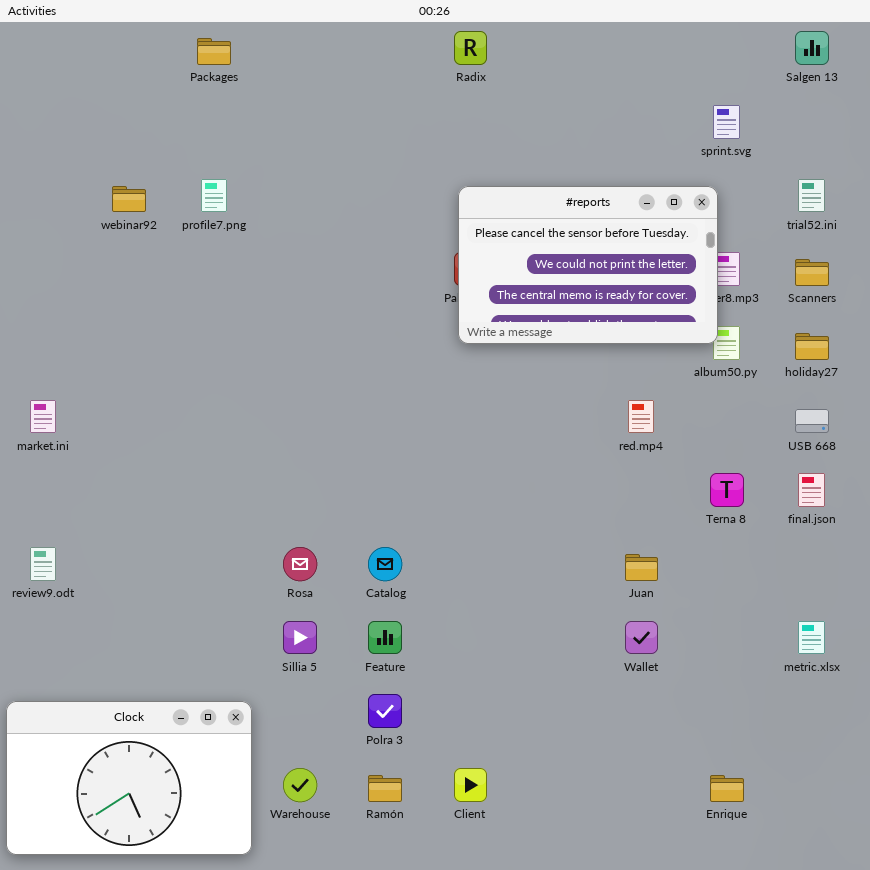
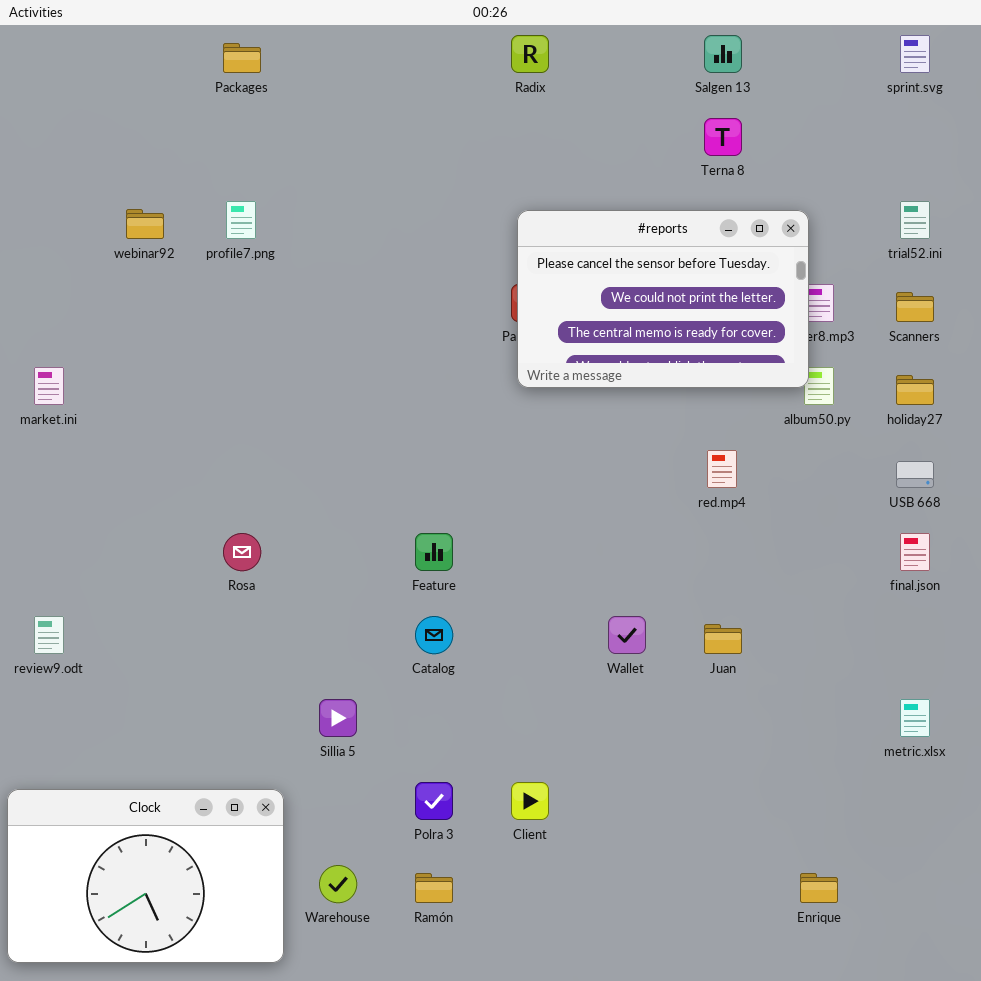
Salgen 13: [795,31,829,65] -> [704,35,742,73], moved
sprint.svg: [713,105,740,139] -> [900,35,930,73], moved
market.ini: [30,400,56,433] -> [34,367,64,405], moved
Terna 8: [710,473,744,507] -> [704,118,742,156], moved
Rosa: [283,547,317,581] -> [223,533,261,571], moved
Feature: [368,621,402,654] -> [415,533,453,571], moved
Wallet: [625,621,658,654] -> [608,616,646,654], moved
Client: [454,768,487,802] -> [511,782,549,820], moved

